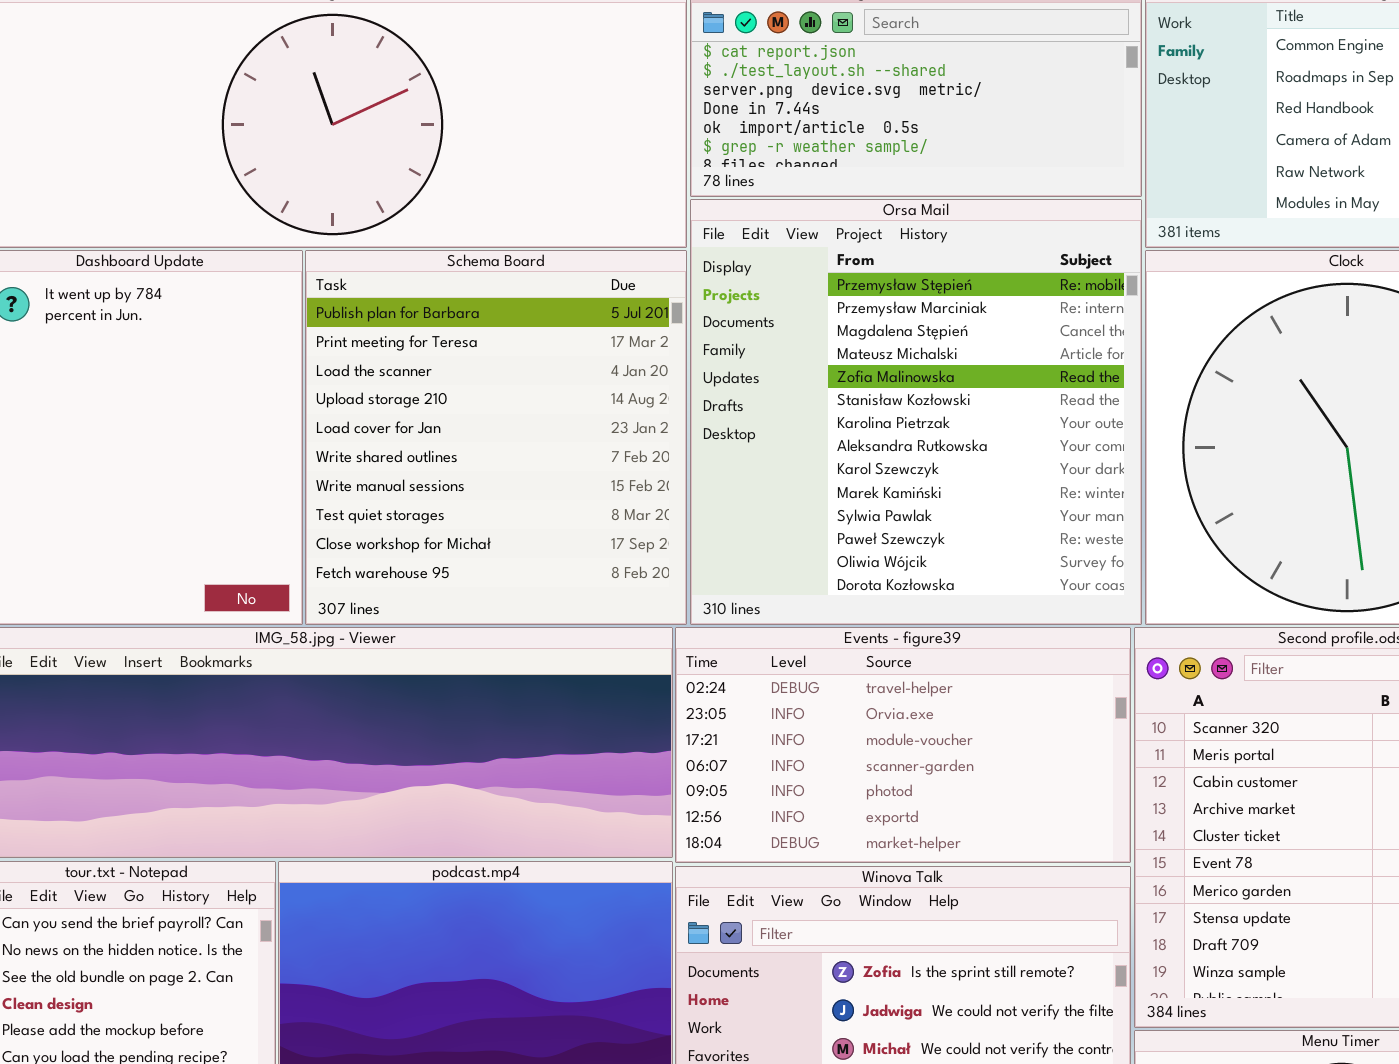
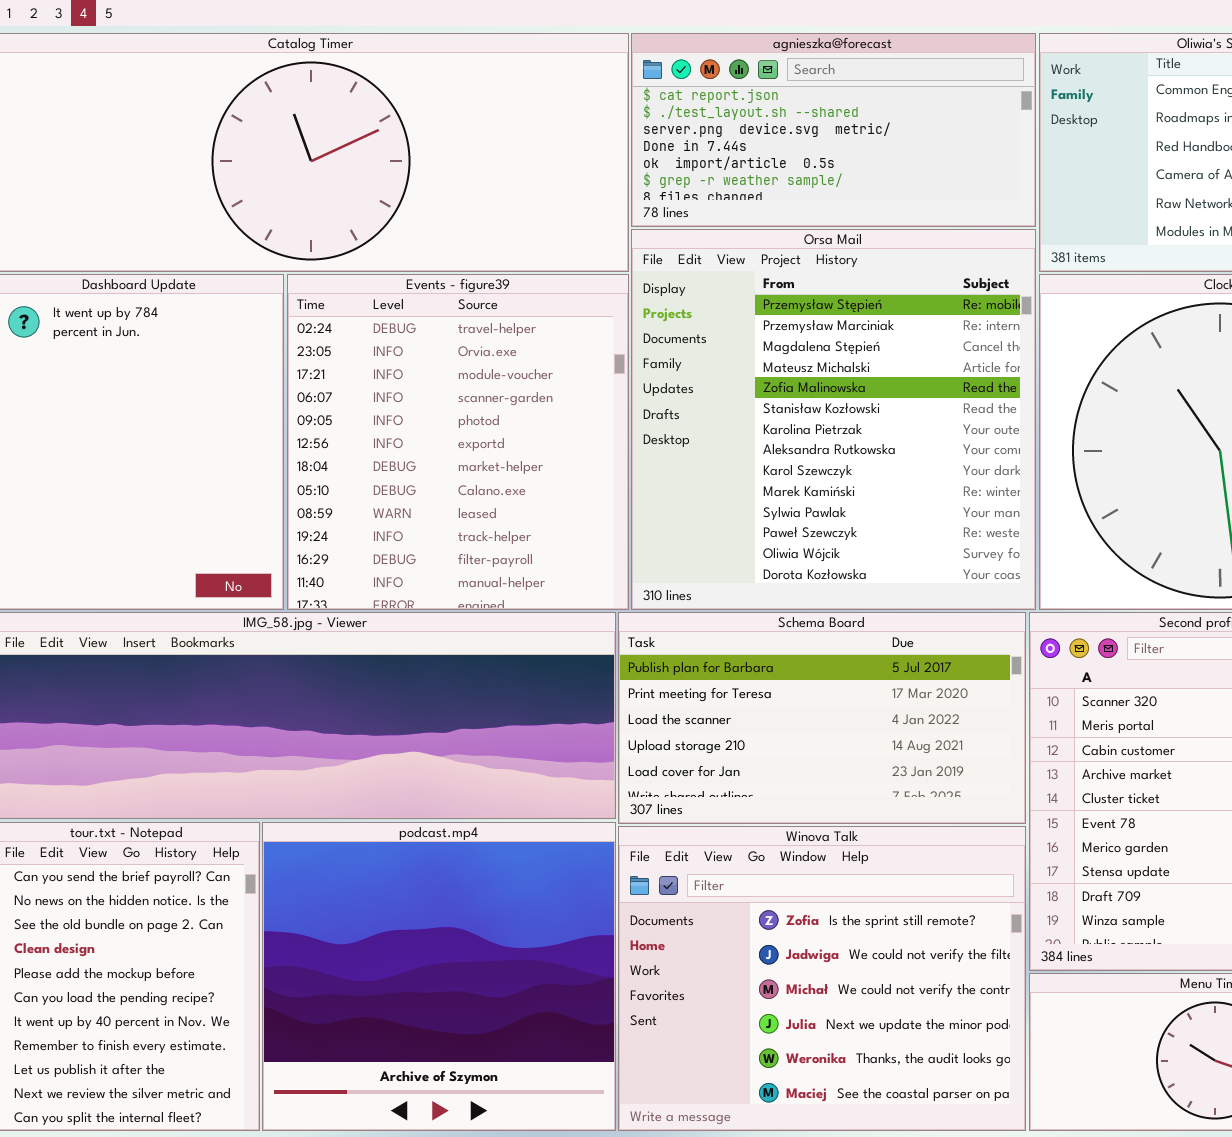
Schema Board: [305,250,687,625] -> [618,612,1026,824], moved, resized
Events - figure39: [675,627,1131,863] -> [287,274,629,610], moved, resized

